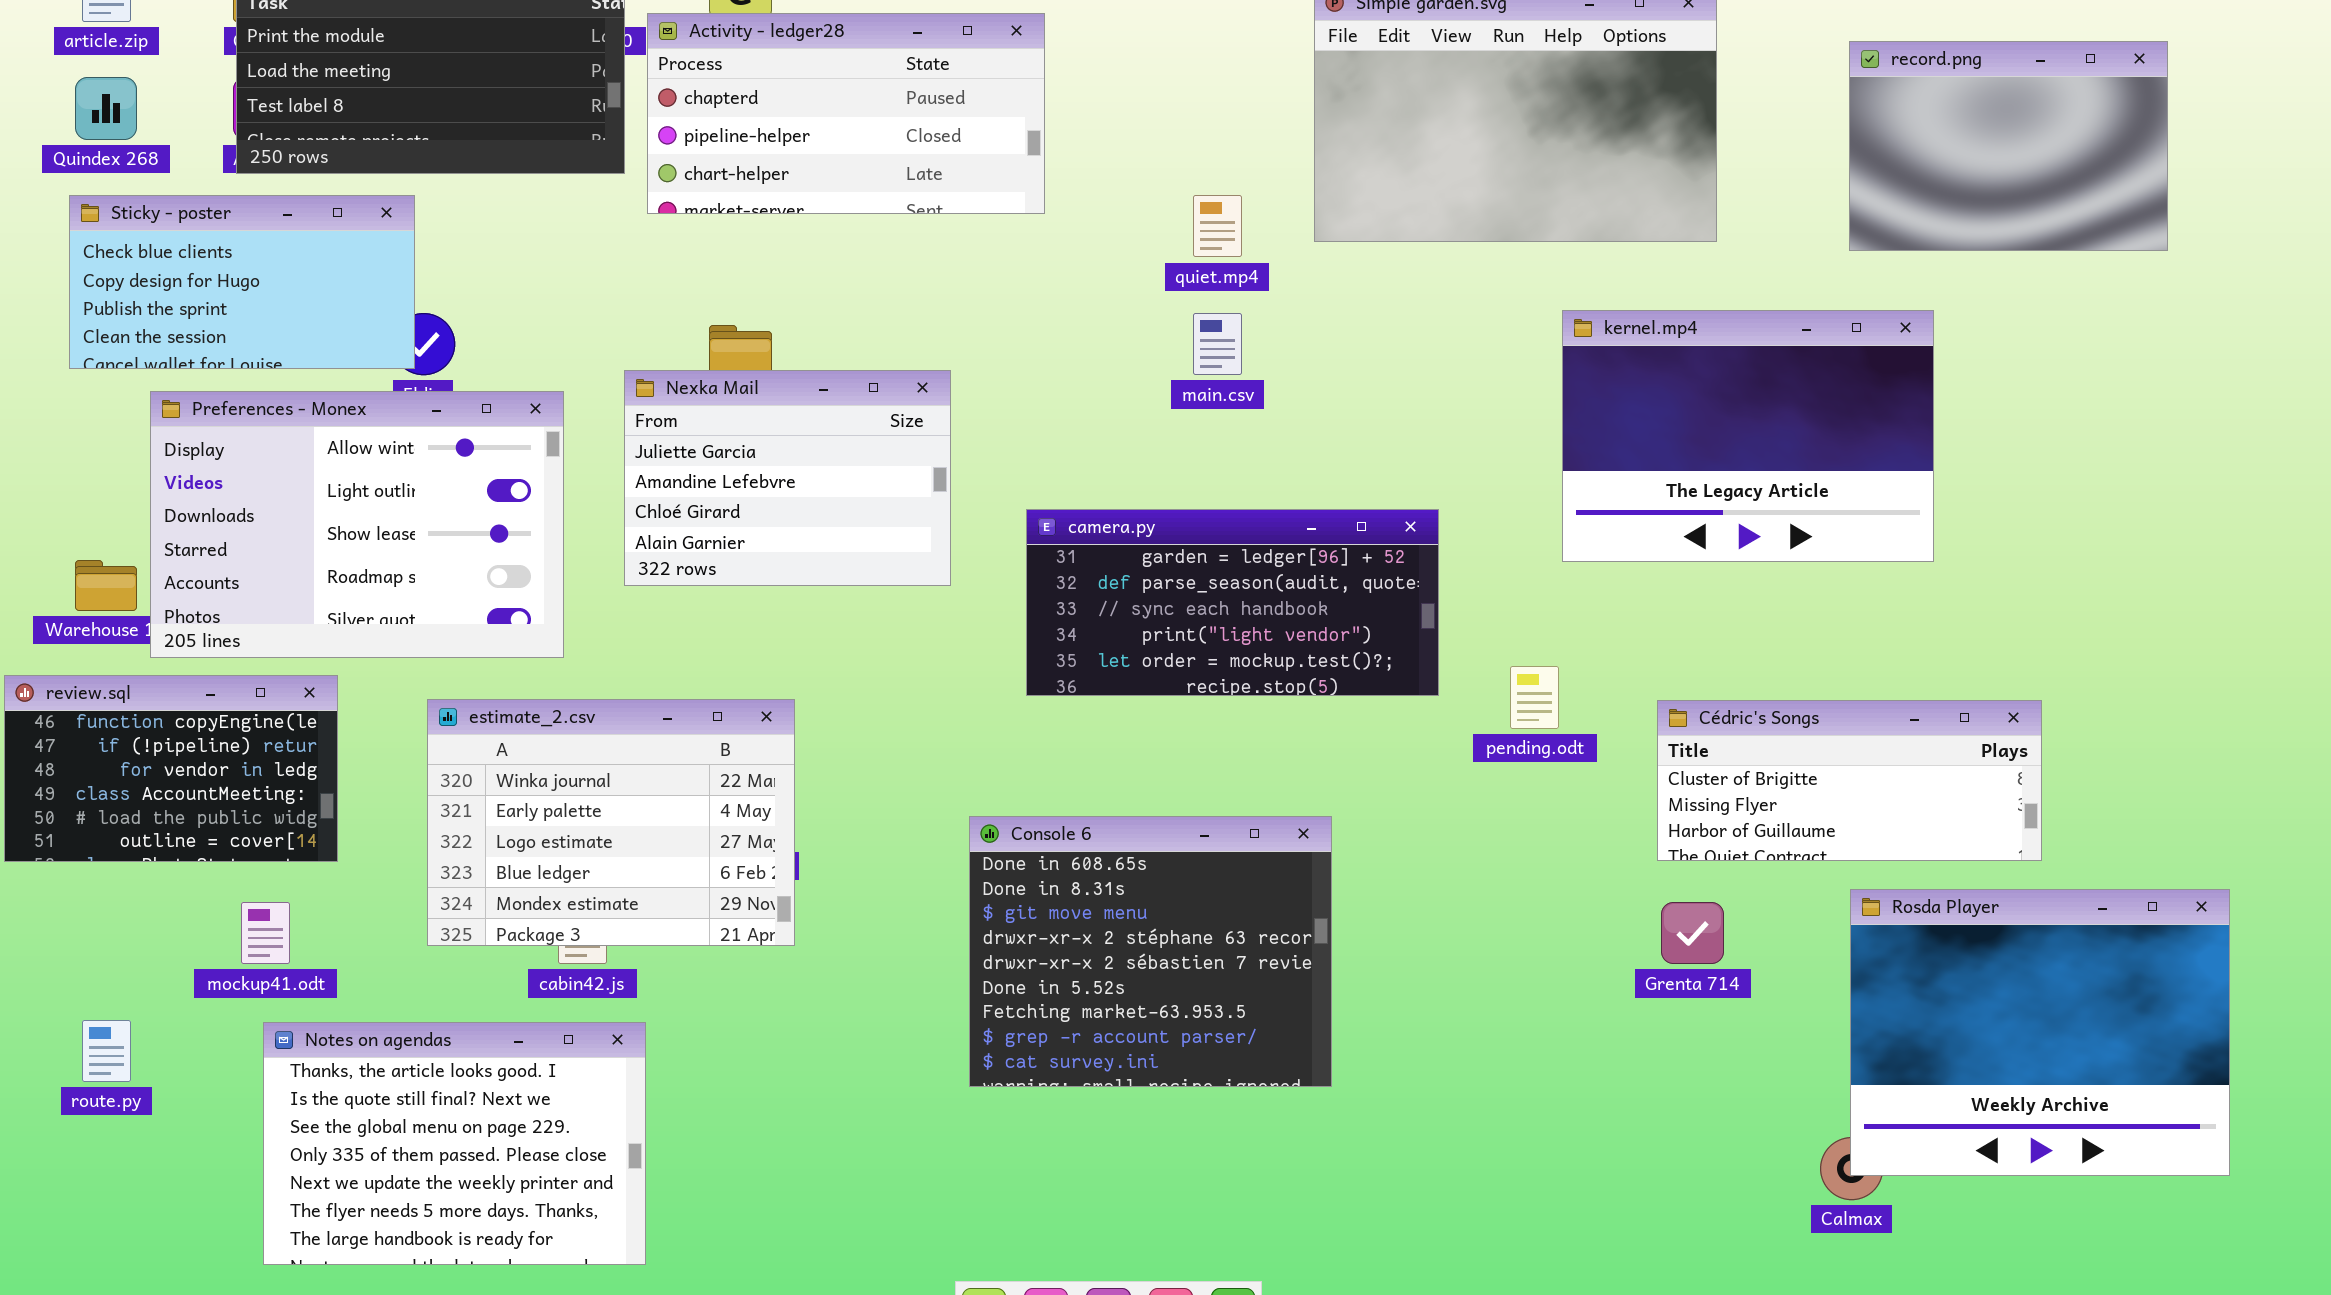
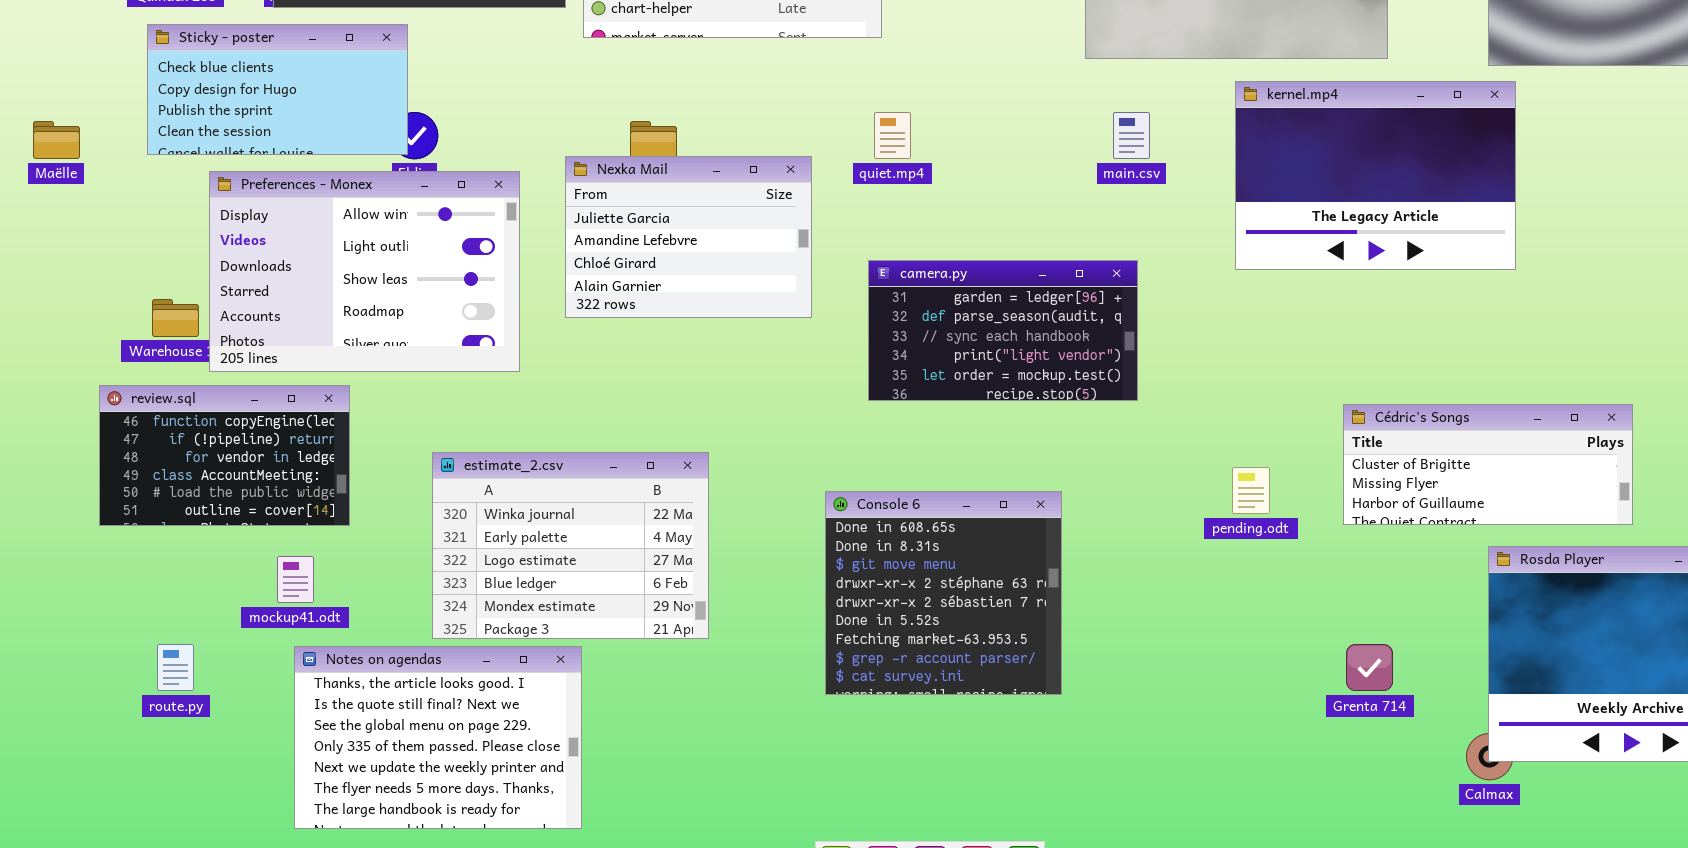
quiet.mp4: [1193,195,1242,257] -> [874,112,911,159], moved
kernel.mp4: [1562,310,1934,562] -> [1235,81,1516,270], moved
main.csv: [1193,313,1242,375] -> [1113,112,1150,159], moved
camera.py: [1026,509,1439,696] -> [868,260,1138,401], resized
pending.odt: [1510,666,1559,729] -> [1232,467,1270,514], moved
estimate_2.csv: [427,699,795,946] -> [432,452,709,639], moved
Console 6: [969,816,1332,1087] -> [825,491,1062,695], resized
Grenta 714: [1661,902,1724,964] -> [1346,644,1393,691], moved

